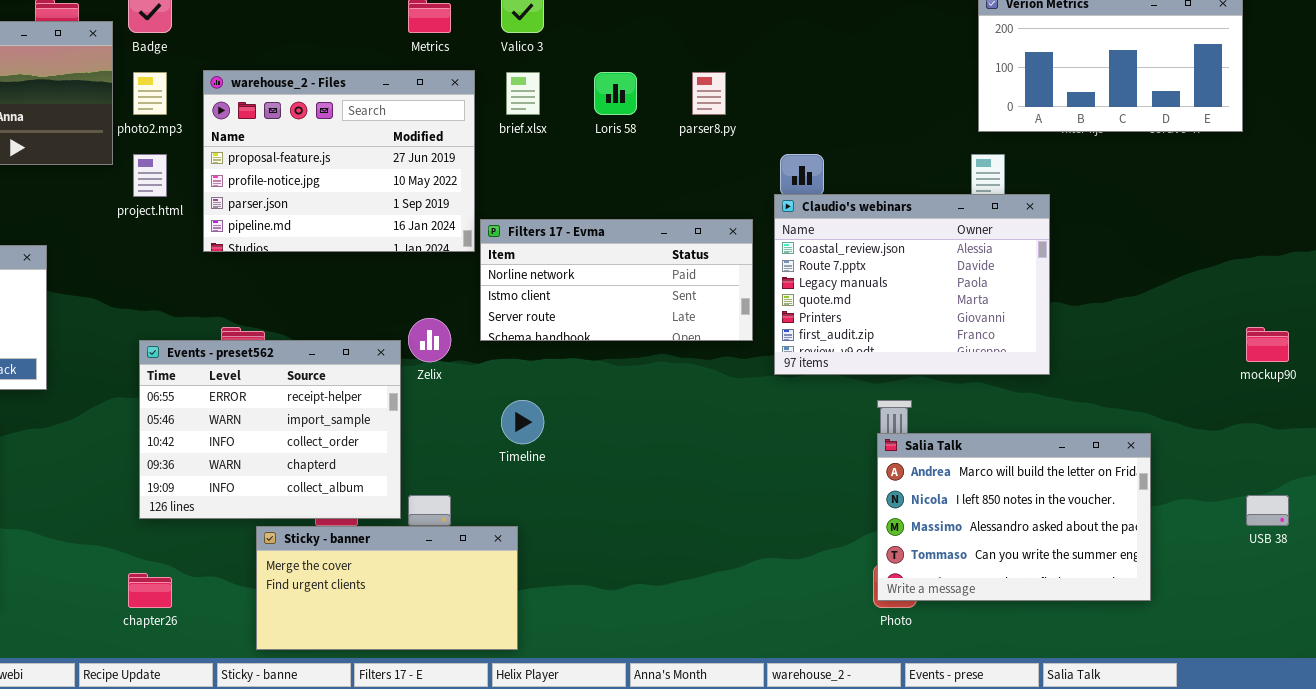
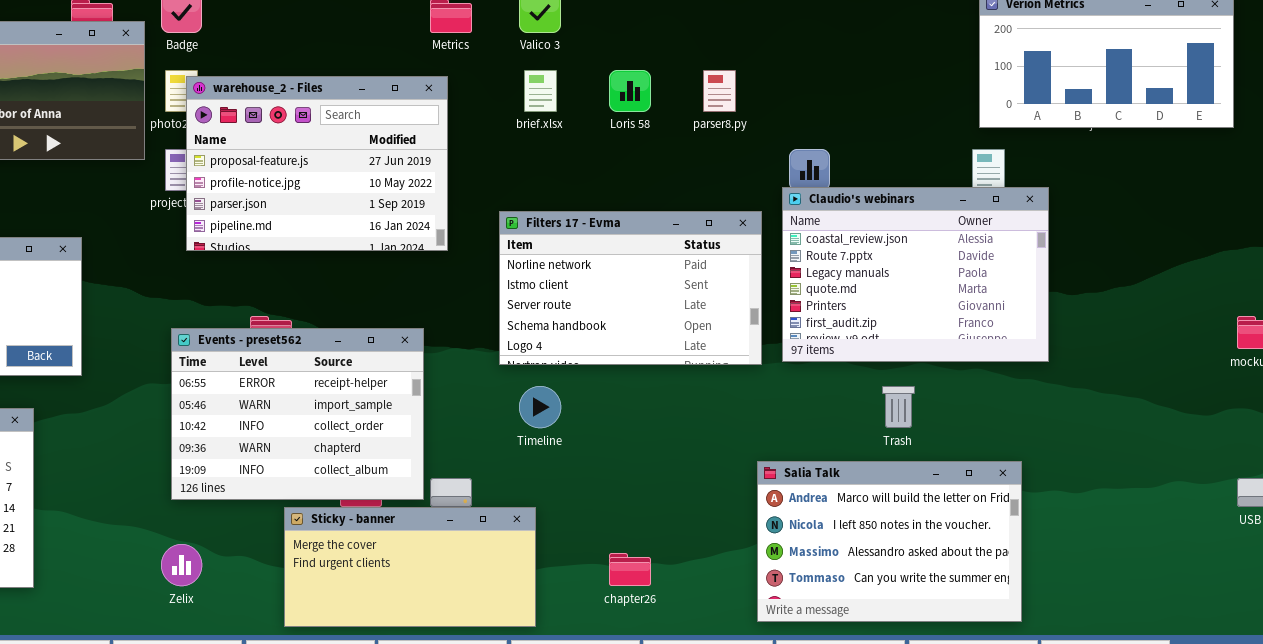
warehouse_2 - Files: [203,70,475,252] -> [186,76,448,251], moved
Filters 17 - Evma: [480,219,753,341] -> [499,211,762,365], resized
Zelix: [408,318,451,362] -> [161,544,202,586], moved
Salia Talk: [877,433,1151,601] -> [757,461,1022,622], moved
chapter26: [128,573,172,608] -> [609,553,651,586], moved

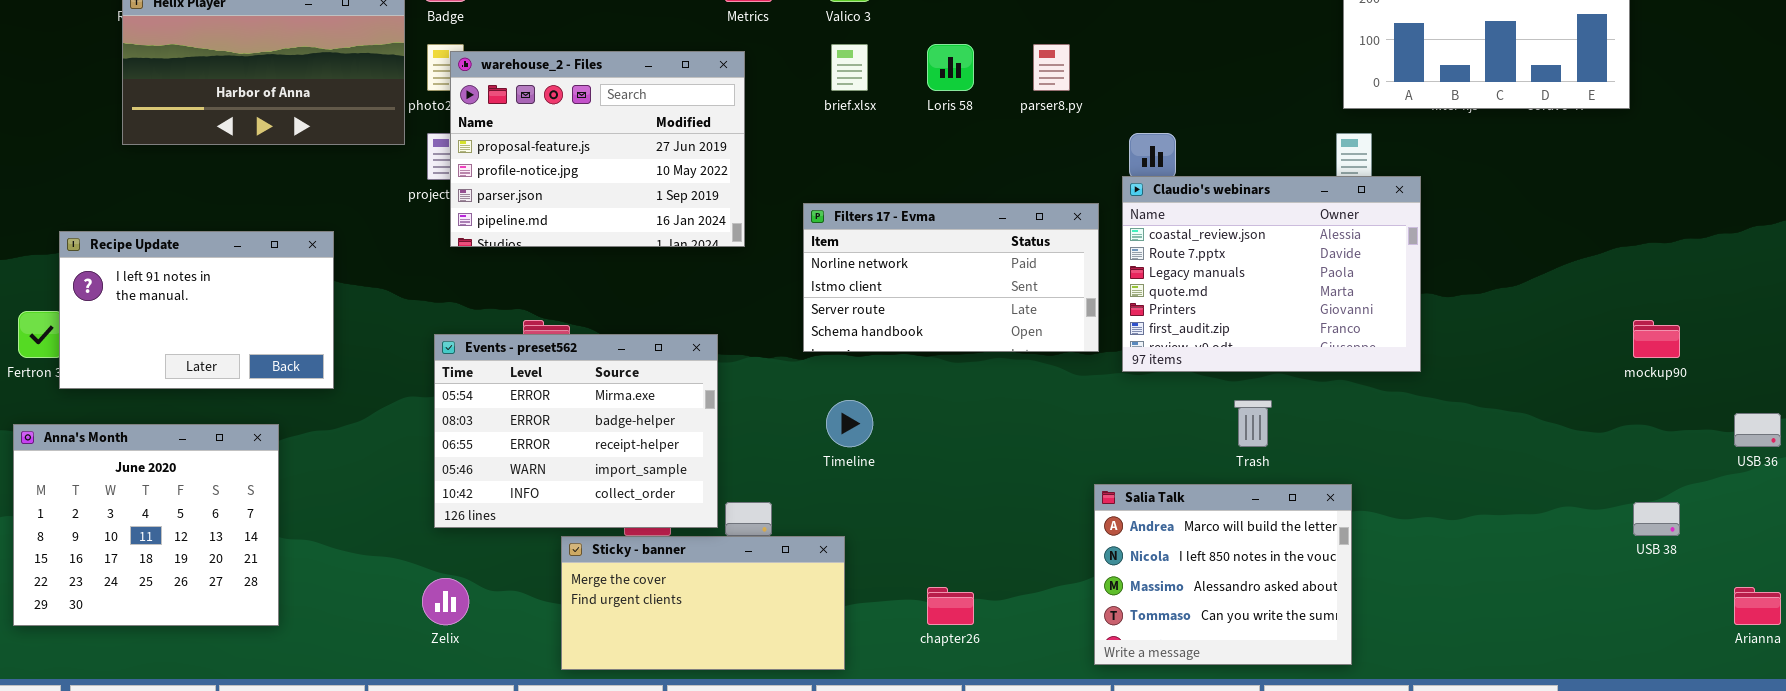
Filters 17 - Evma: [499,211,762,365] -> [803,203,1099,352], resized
Events - preset562: [171,328,424,500] -> [434,334,718,528], scrolled up 2 rows
Salia Talk: [757,461,1022,622] -> [1094,484,1352,665], resized

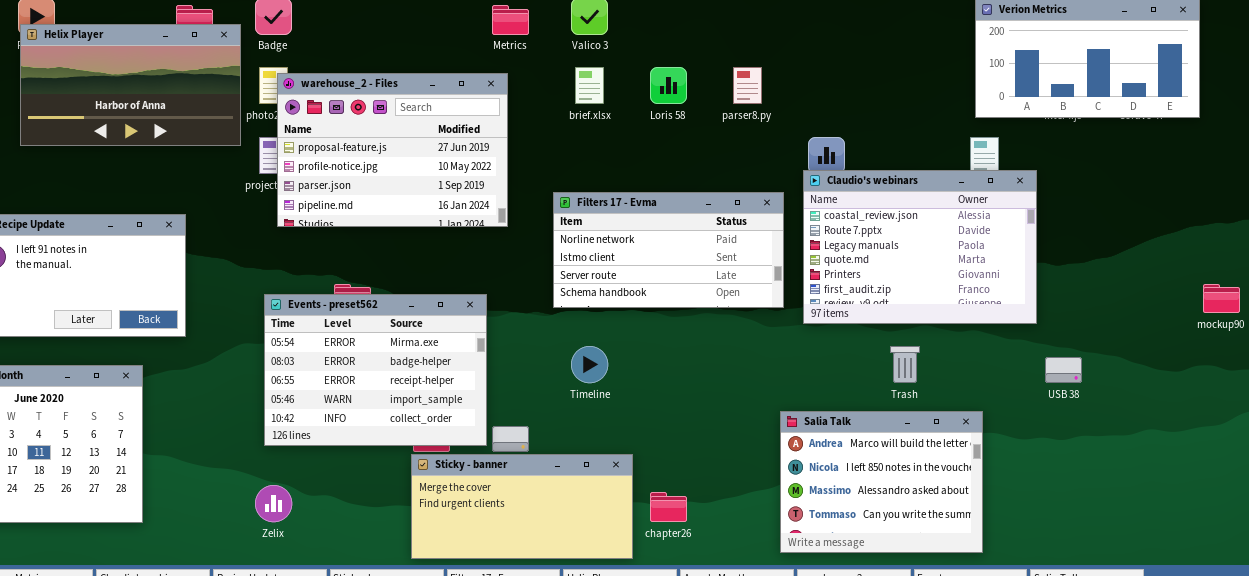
USB 38: [1633,502,1680,536] -> [1045,357,1082,383], moved
Sticky - banner: [561,536,845,670] -> [411,454,633,559], moved

